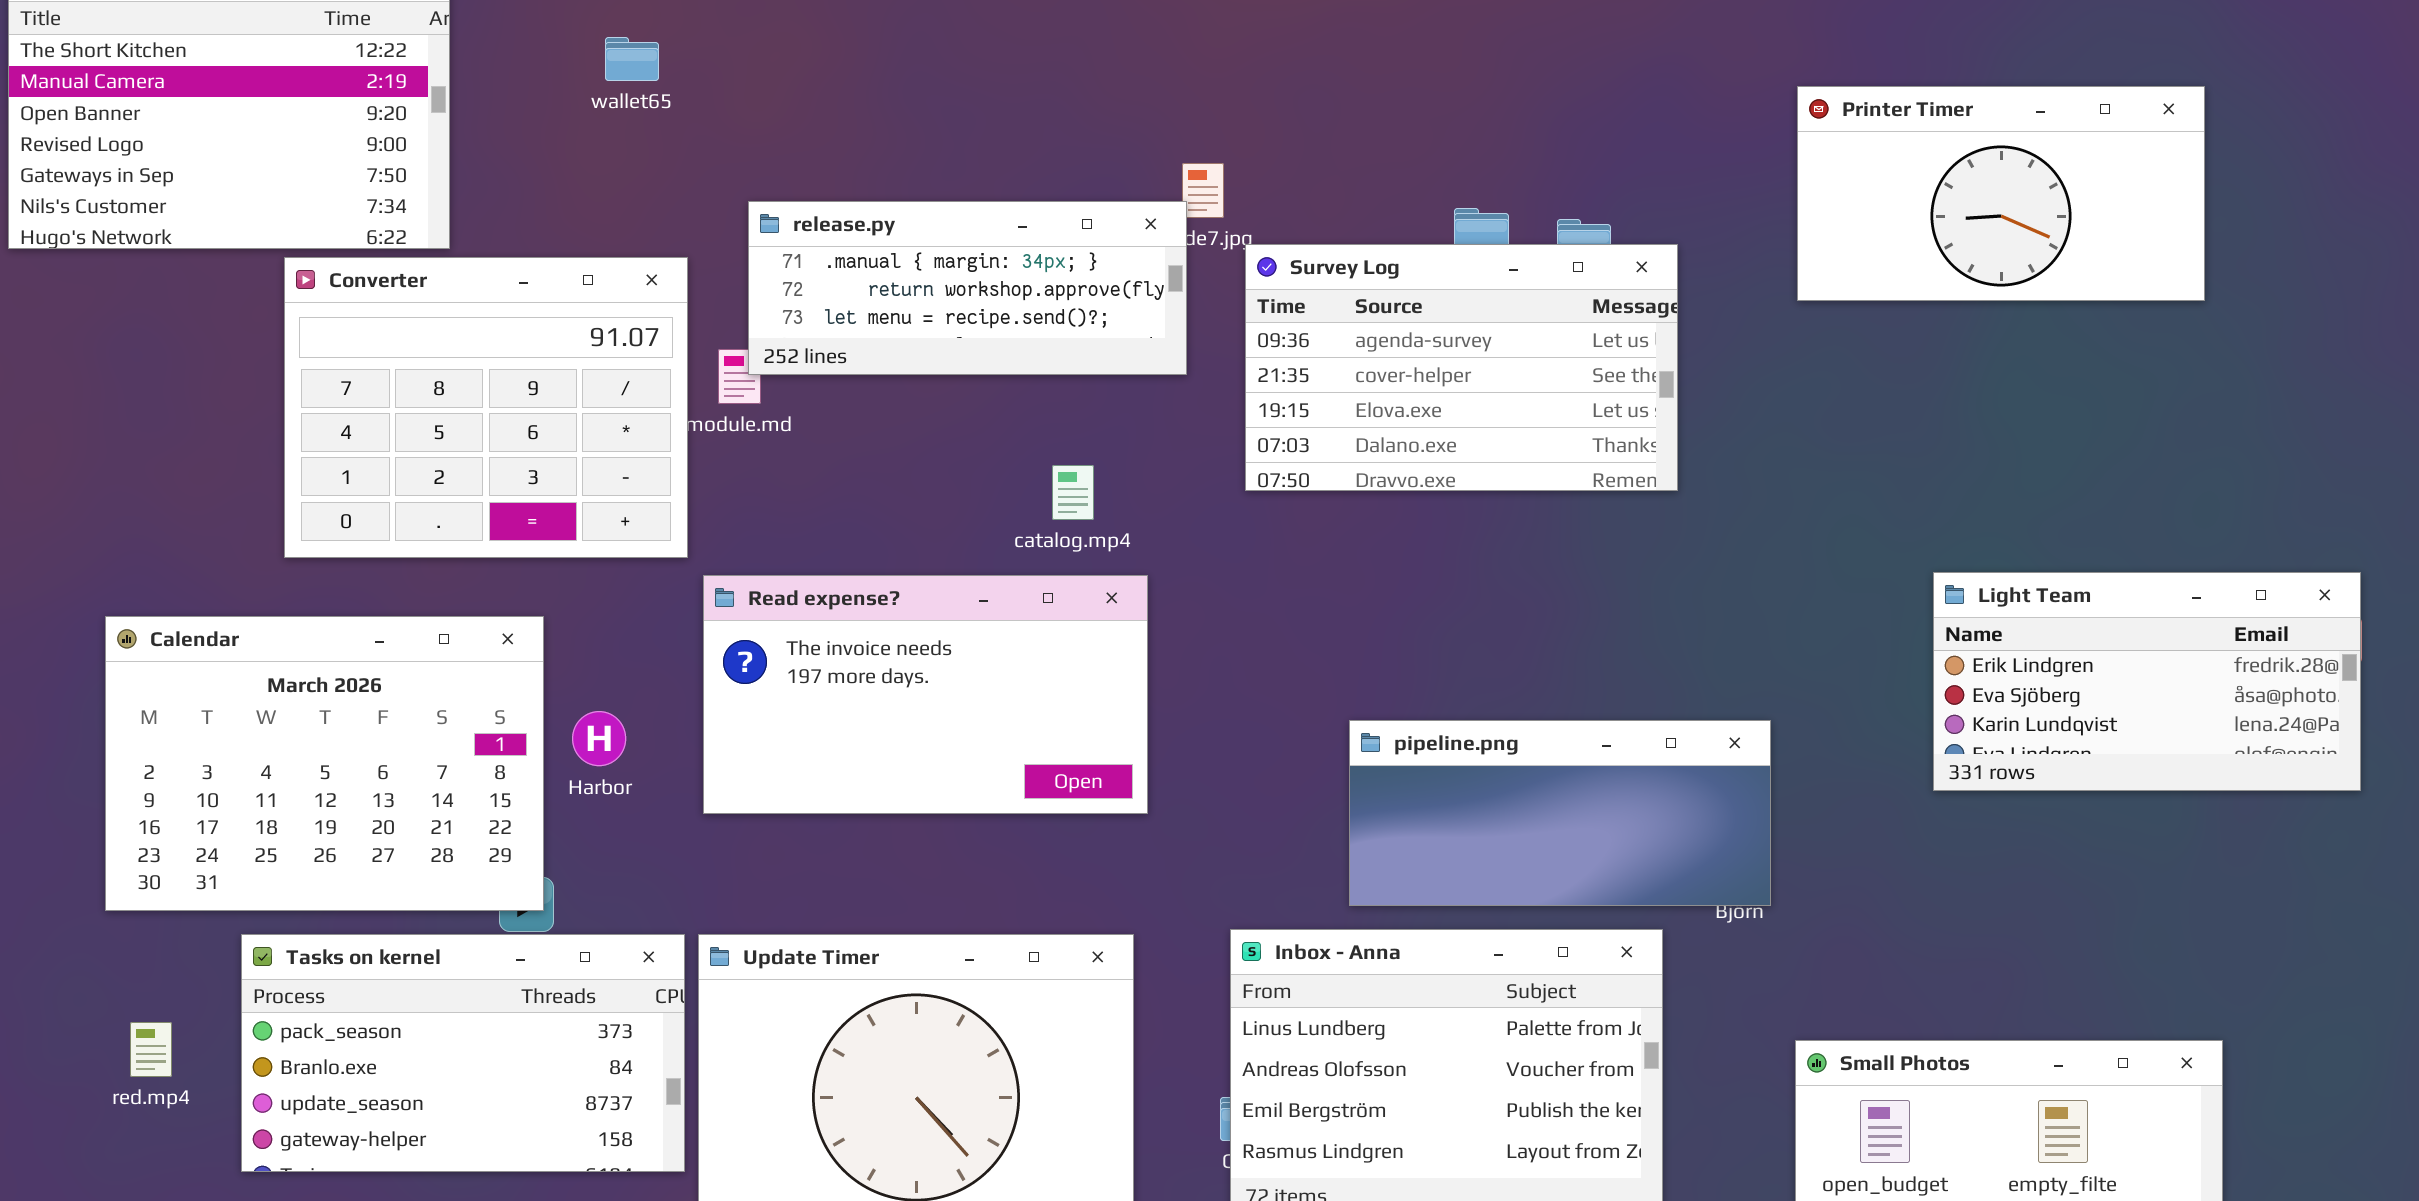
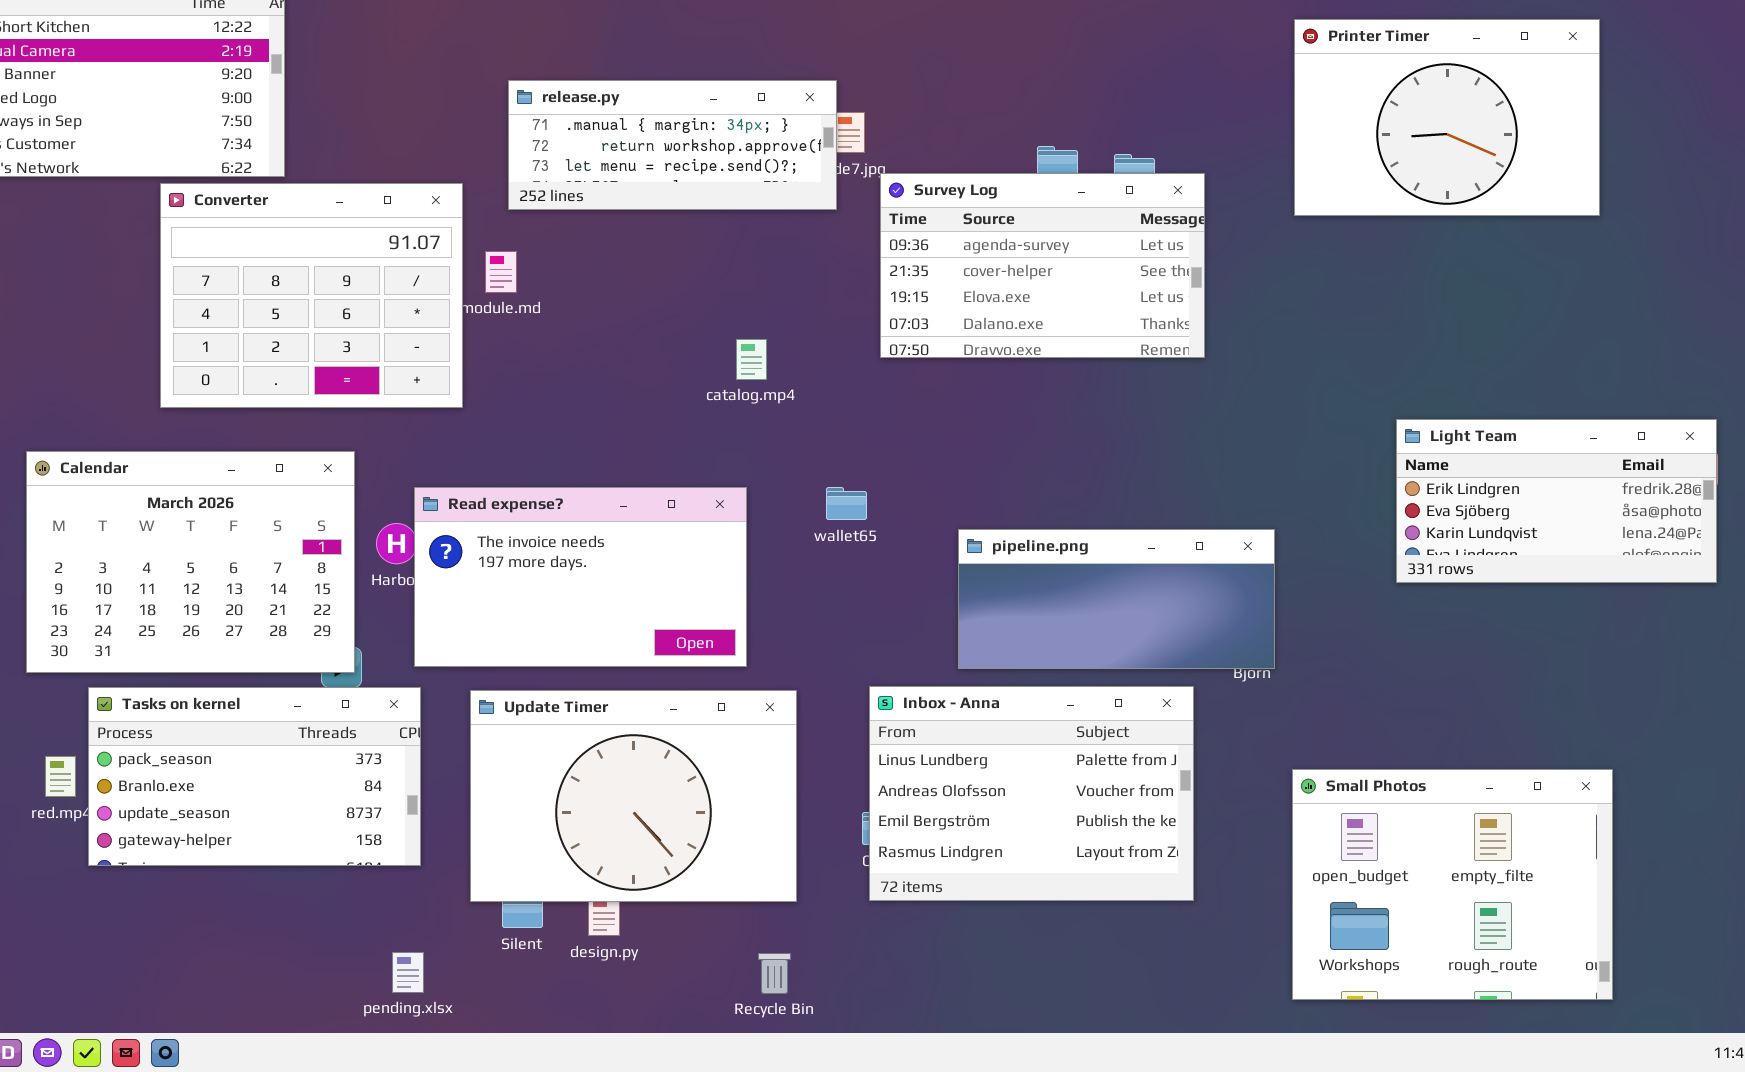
wallet65: [605,37,659,81] -> [826,487,867,520], moved
Printer Timer: [1797,86,2205,301] -> [1294,19,1600,216], resized
release.py: [748,201,1187,375] -> [508,80,837,210], moved
Read expense?: [703,575,1148,814] -> [414,487,747,667], moved
Tasks on kernel: [241,934,685,1172] -> [88,687,421,866], moved

